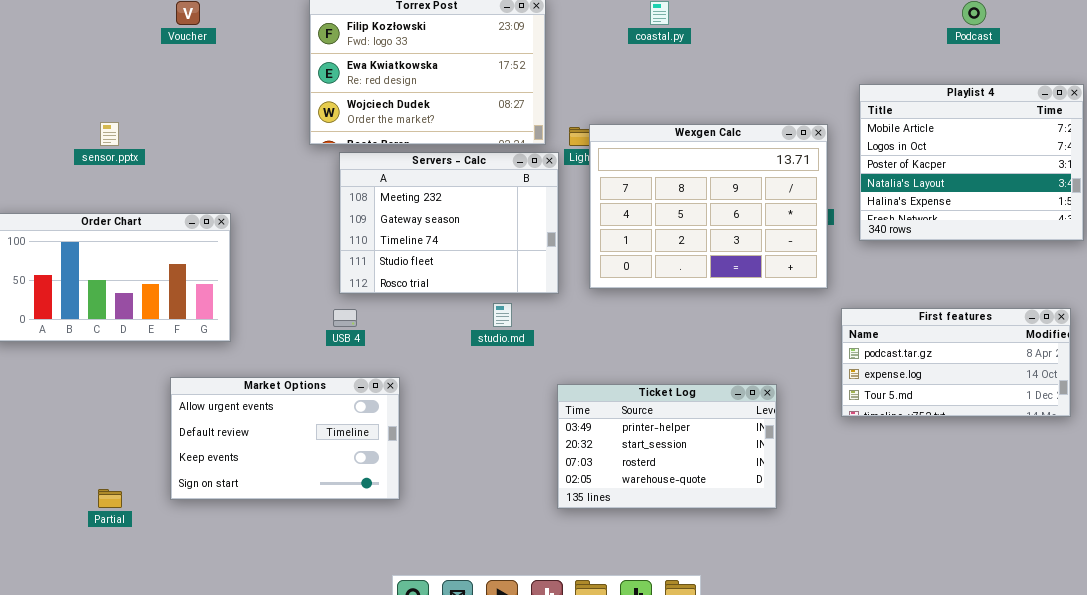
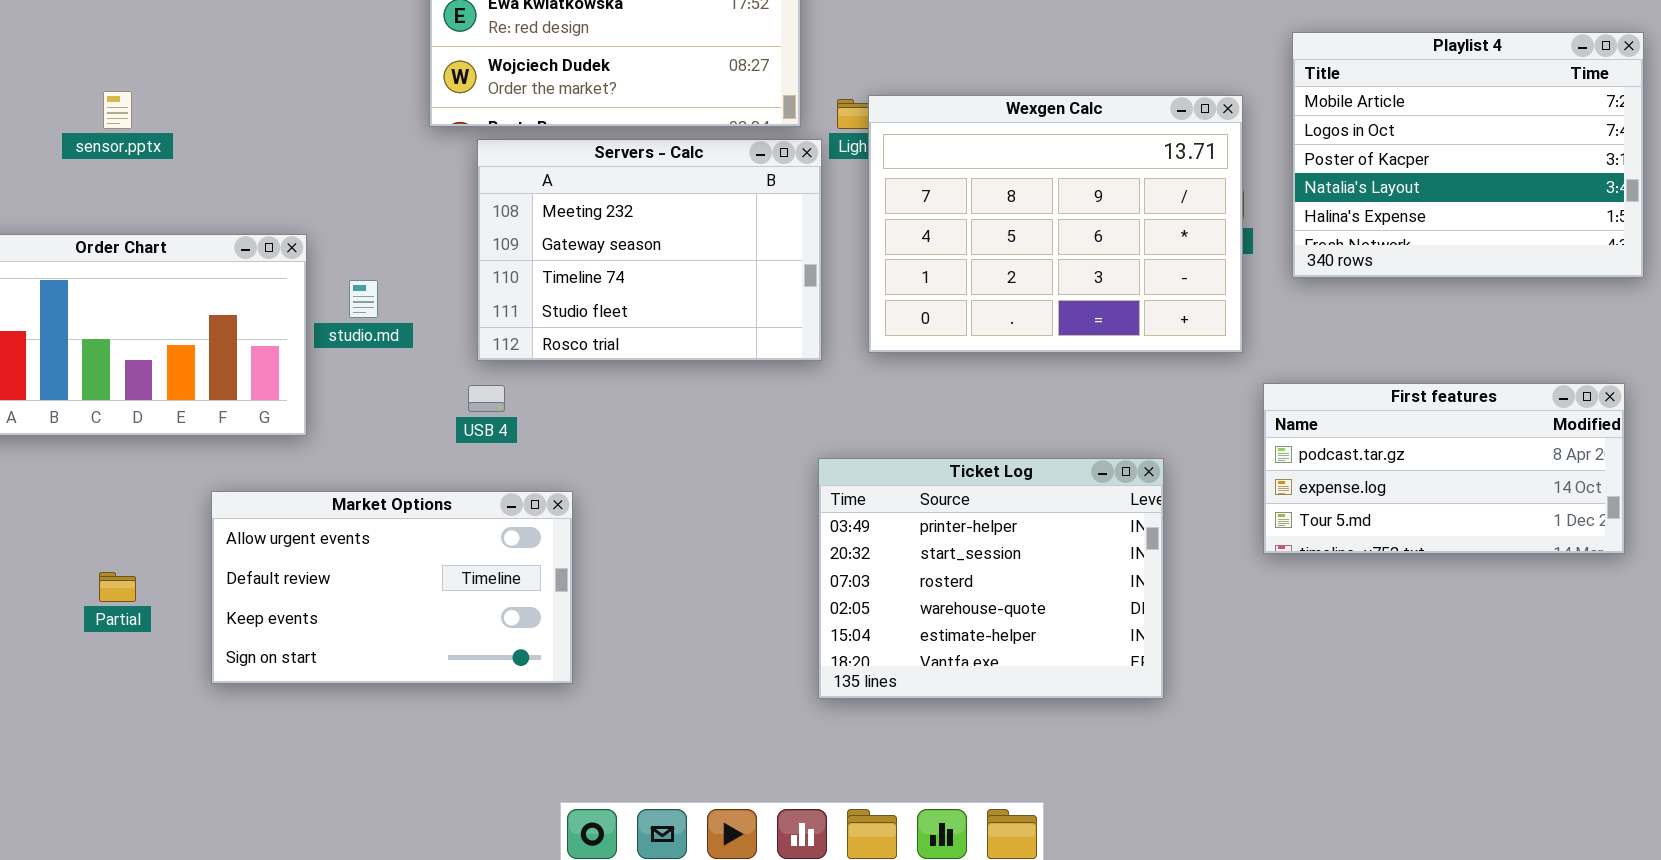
studio.md: [493,303,512,327] -> [349,280,378,318], moved
Ticket Log: [557,384,777,509] -> [818,458,1164,699], resized
Partial: [98,489,122,508] -> [99,572,136,602], moved

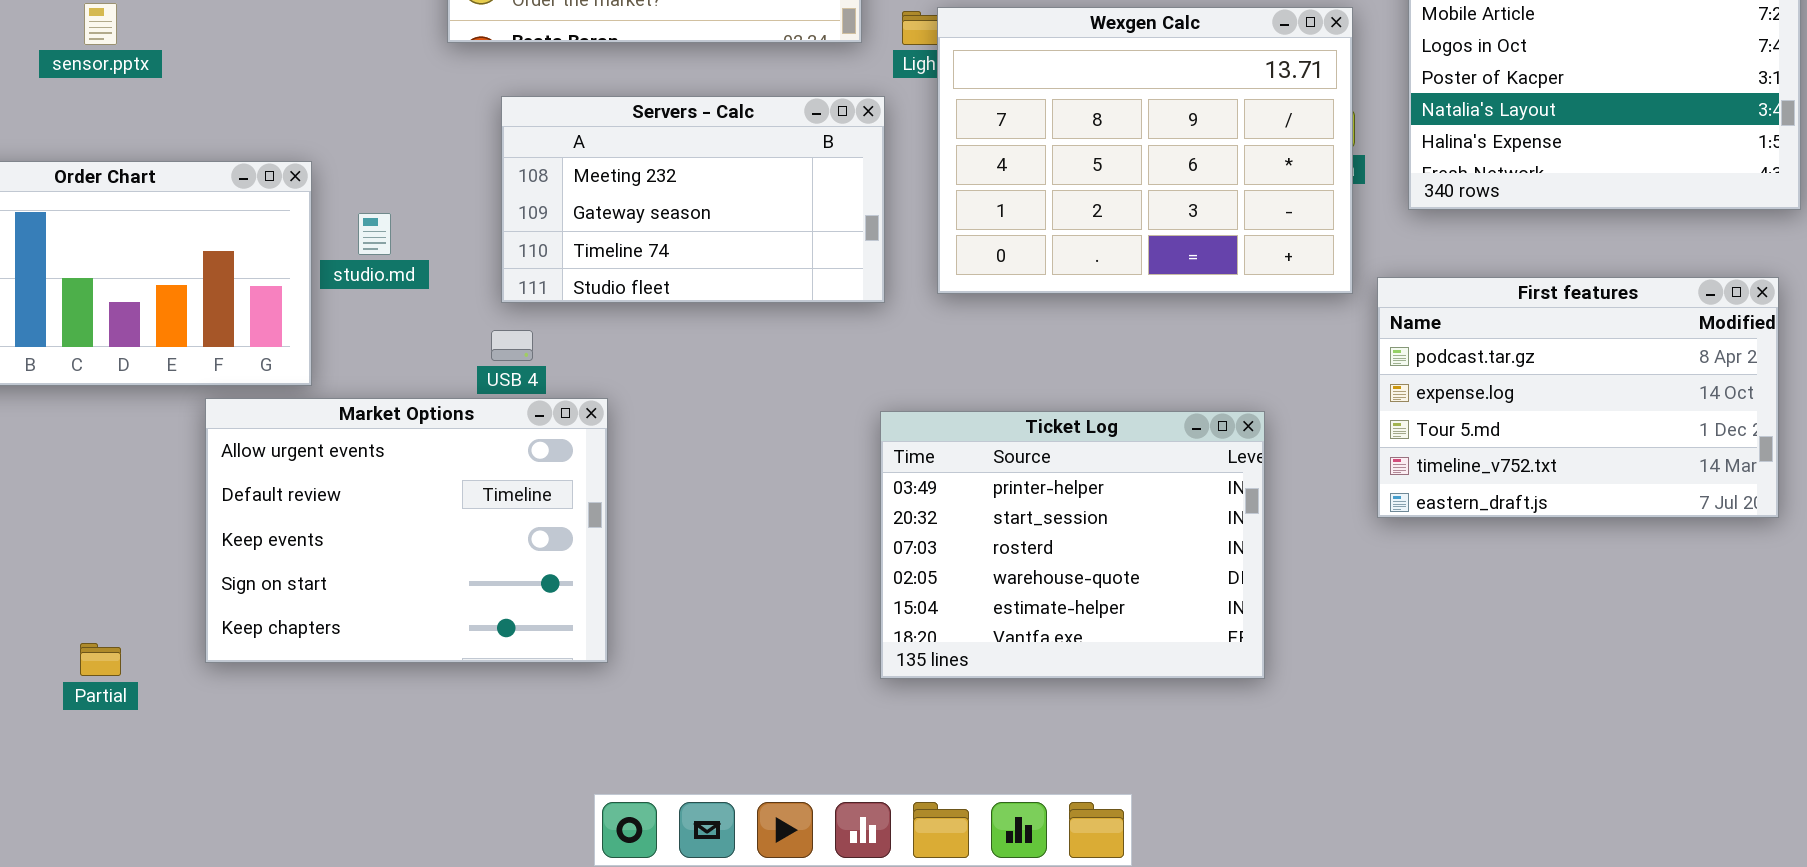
Servers - Calc: [477,139,822,361] -> [501,96,885,303], resized
First features: [1263,383,1625,554] -> [1377,277,1779,518], resized
Market Options: [211,491,573,684] -> [205,398,608,663], resized
Partial: [99,572,136,602] -> [80,643,121,676], moved

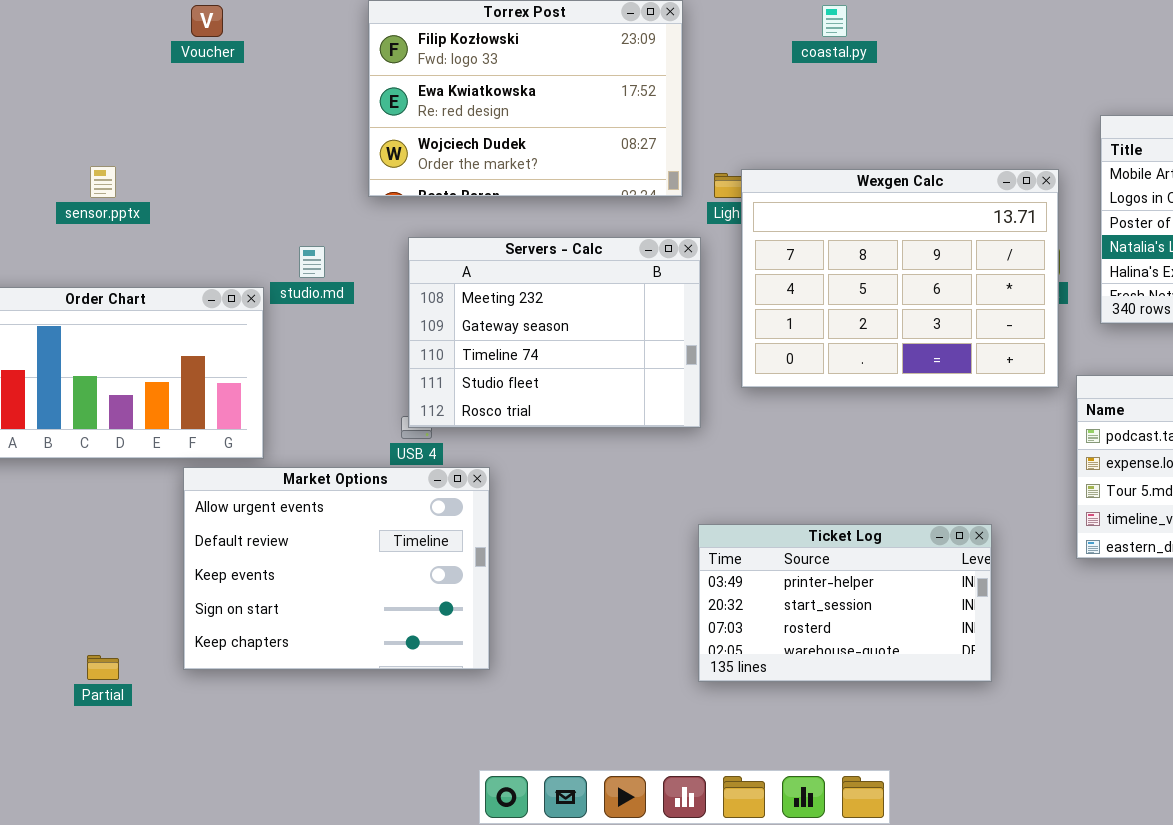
Servers - Calc: [501,96,885,303] -> [408,237,701,428], resized
studio.md: [358,213,391,255] -> [299,246,325,278], moved
Ticket Log: [880,411,1265,679] -> [698,524,992,682], resized

